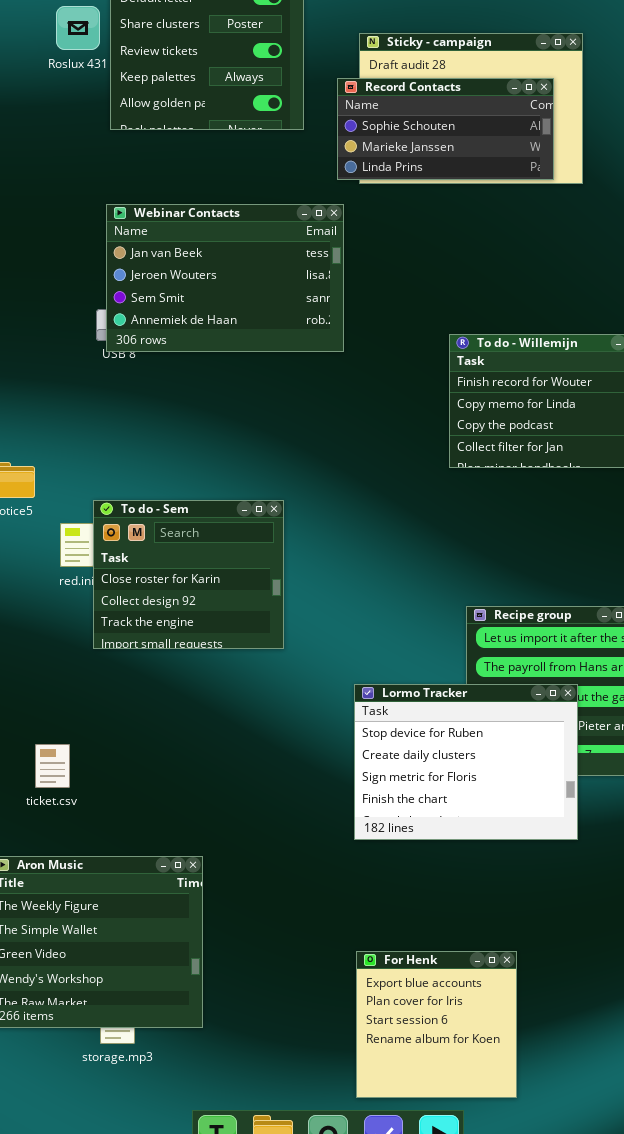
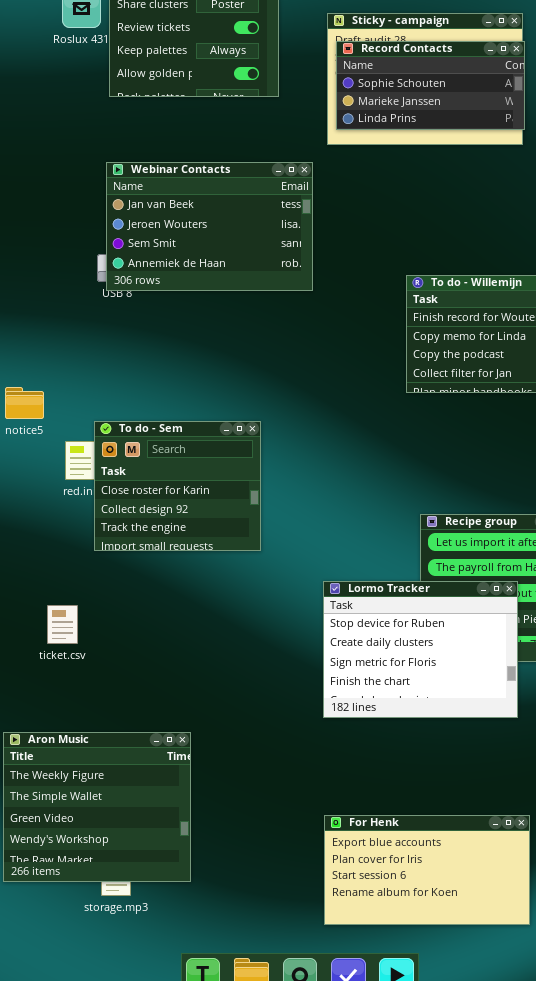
Record Contacts: [337,78,554,180] -> [336,41,525,130], moved
ticket.csv: [35,744,70,788] -> [47,605,78,644], moved
For Henk: [356,951,517,1098] -> [324,815,530,925], resized

